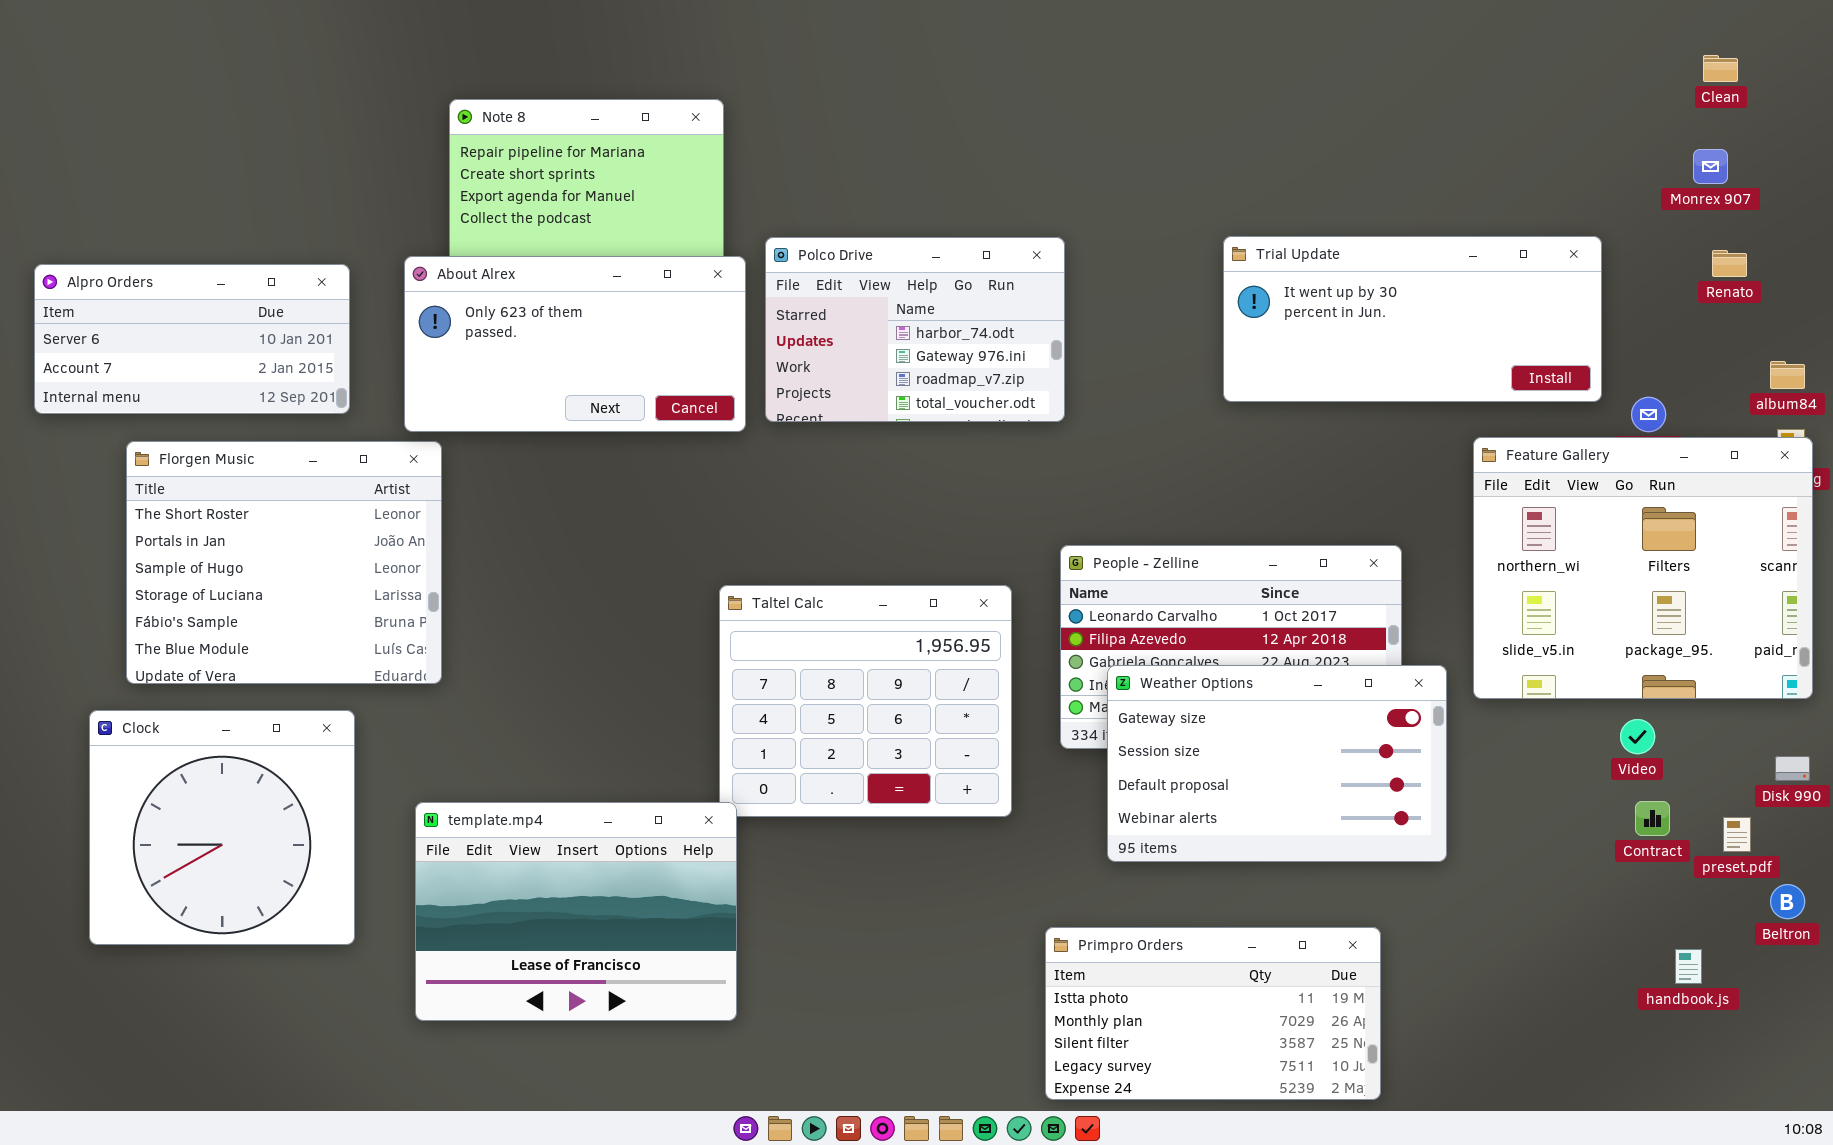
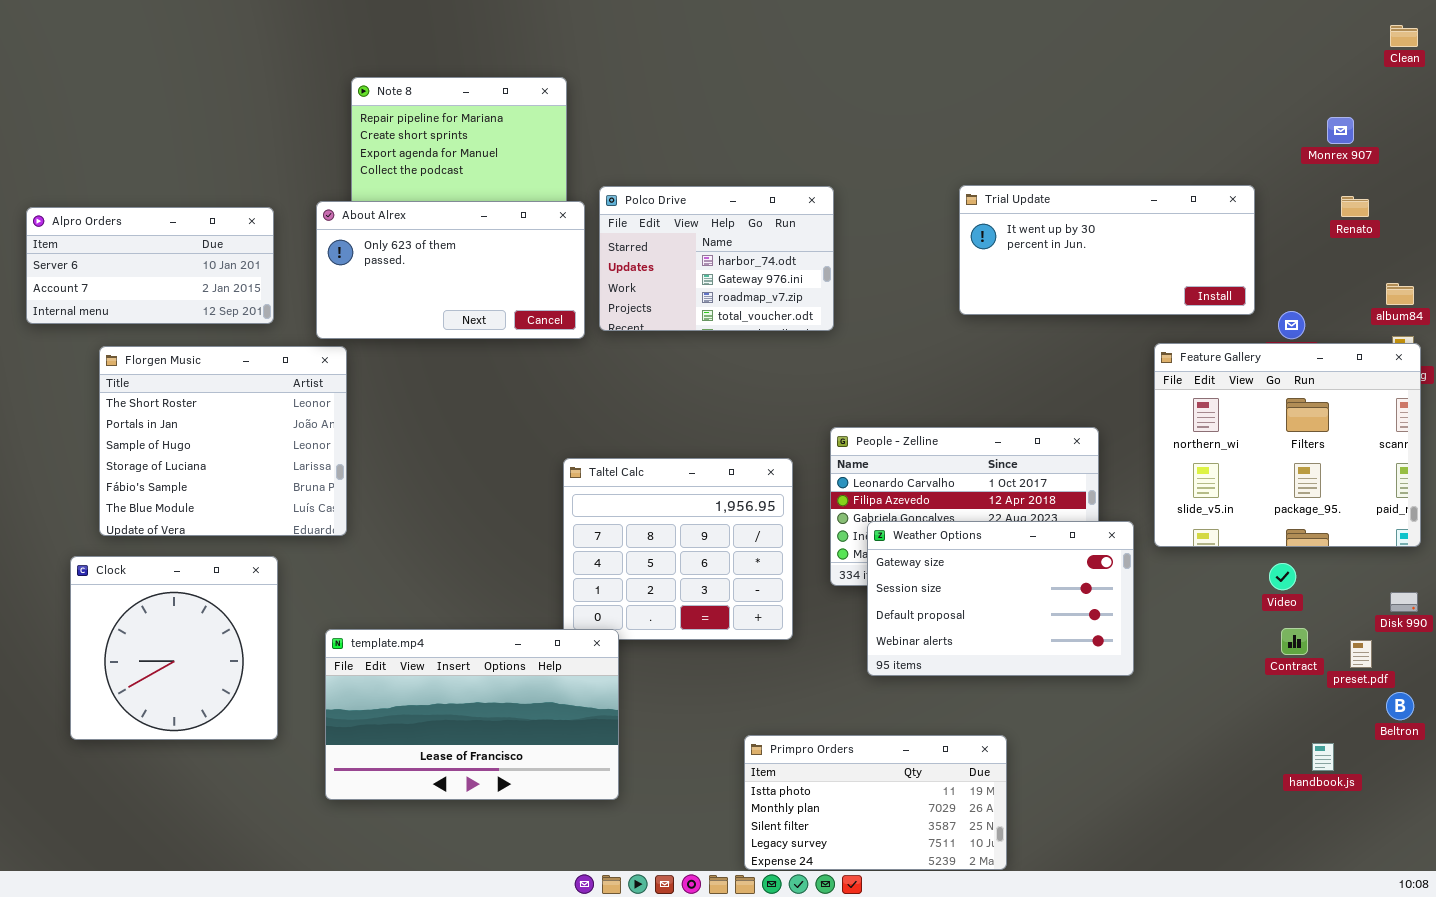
Clean: [1703,55,1738,82] -> [1390,25,1418,47], moved
template.mp4: [415,802,737,1021] -> [325,629,619,800], resized
Primpro Orders: [1045,927,1381,1100] -> [744,735,1007,870], moved

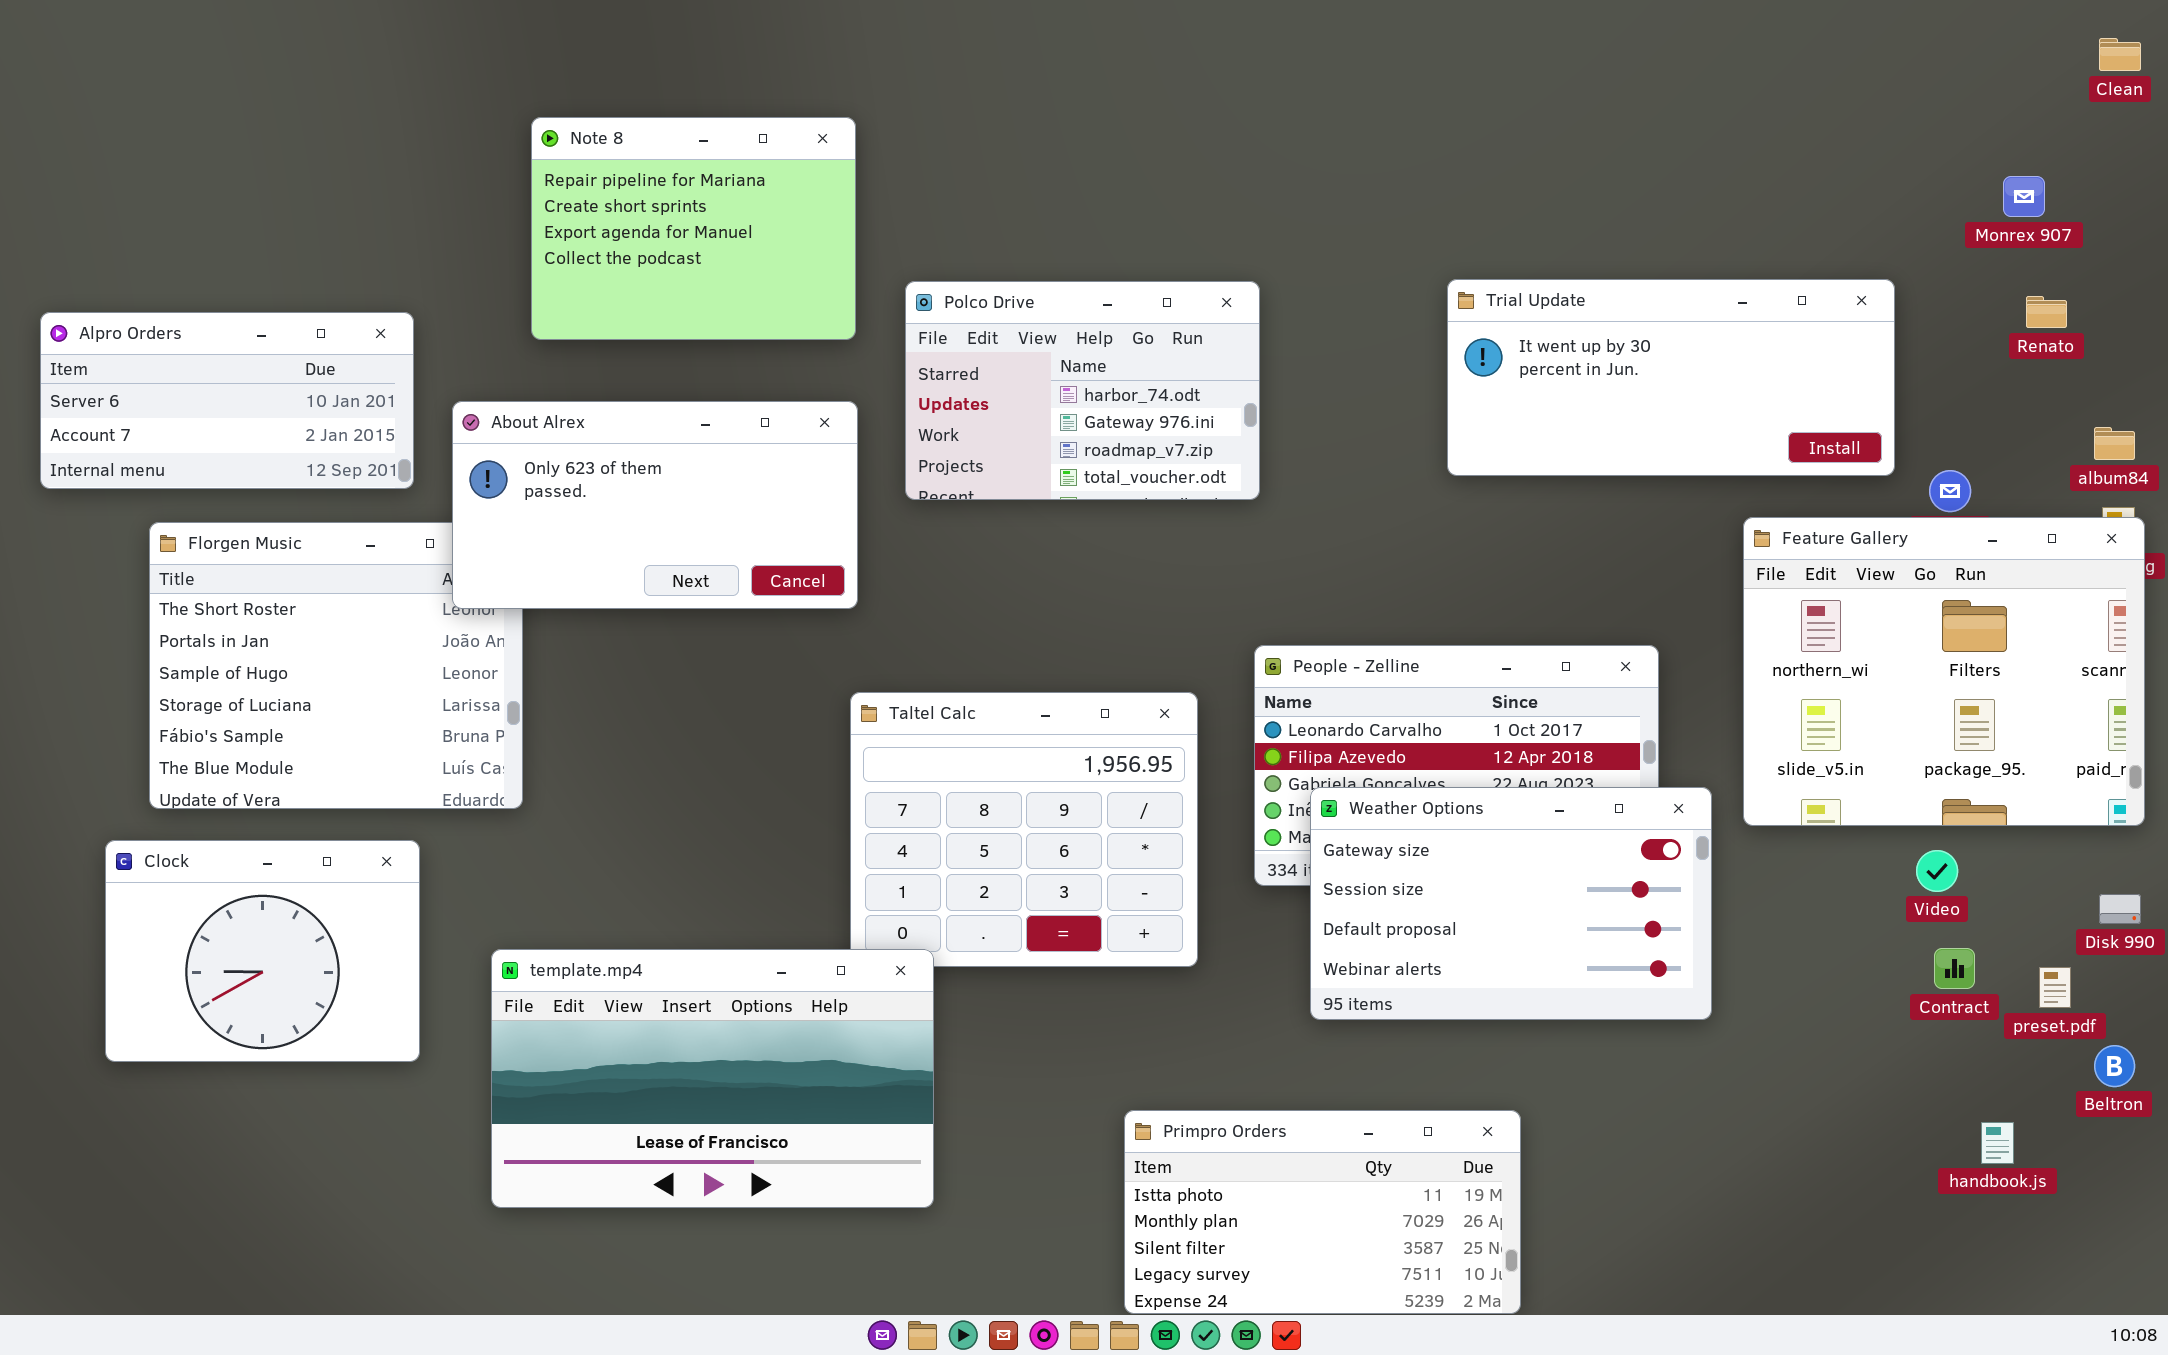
About Alrex: [316,201,585,339] -> [452,401,858,609], moved
Clock: [70,556,278,740] -> [105,840,420,1062], resized

